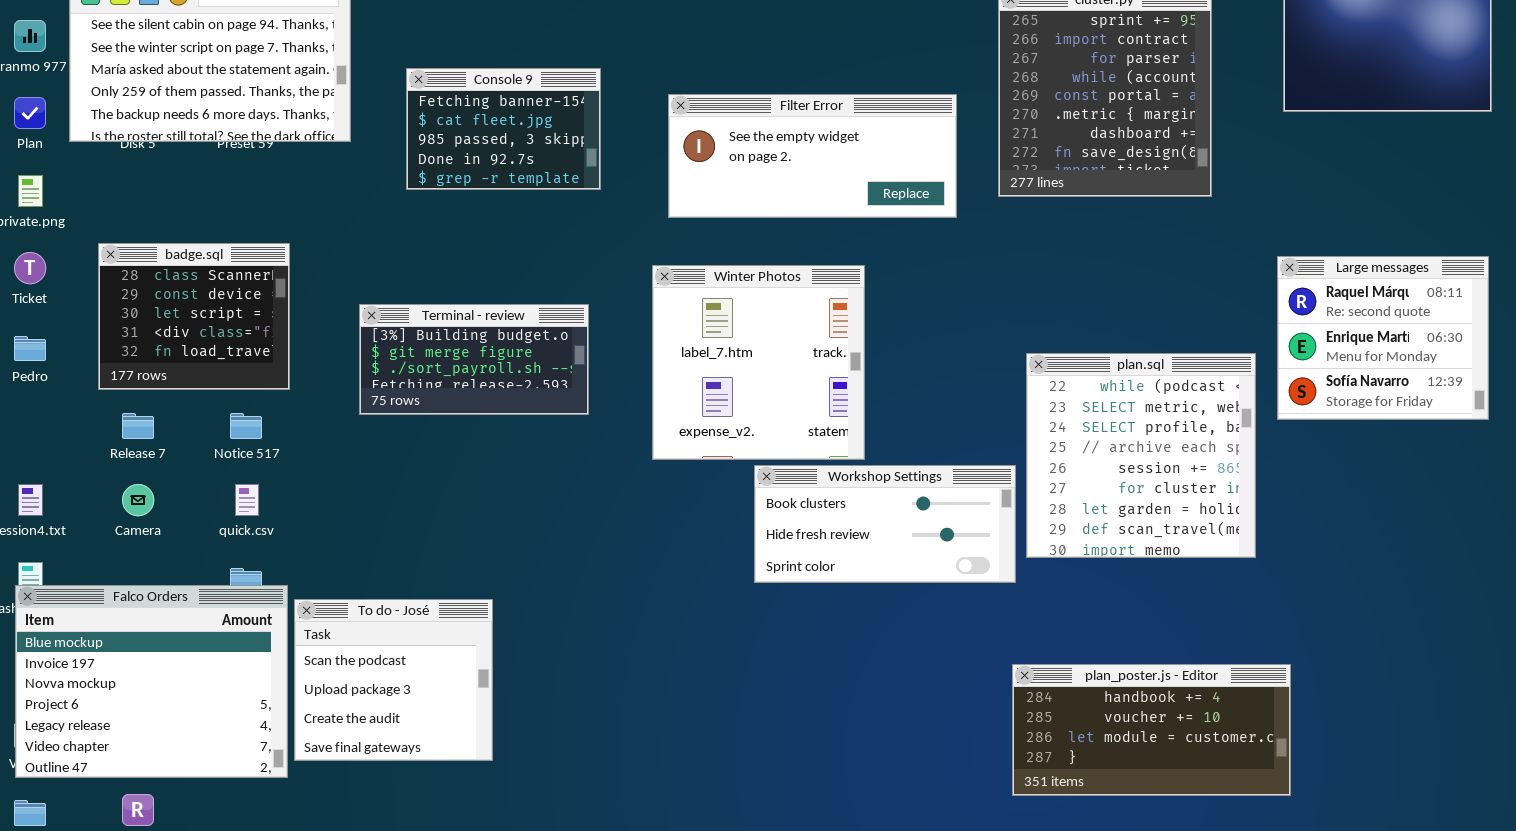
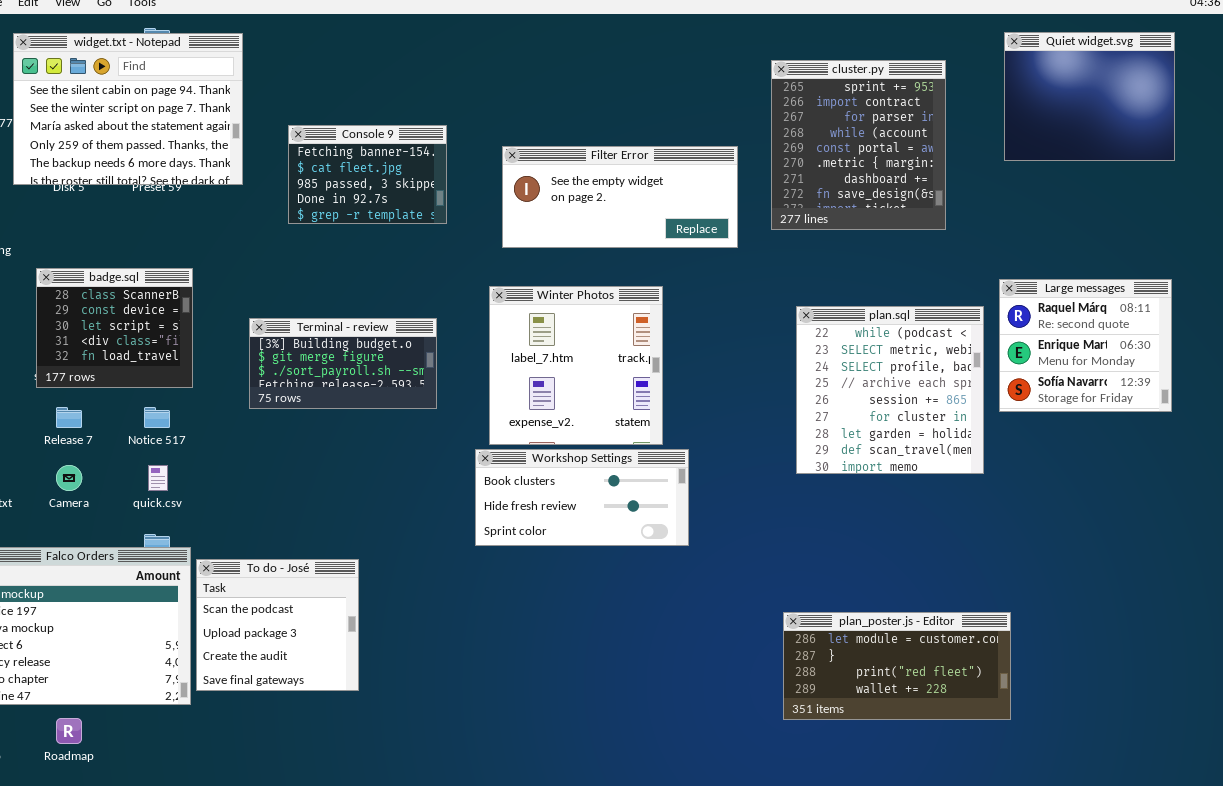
plan.sql: [1026,353,1256,558] -> [796,306,984,474], moved
Workshop Settings: [754,465,1016,583] -> [475,449,689,546], moved
plan_poster.js - Editor: [1012,664,1291,796] -> [783,612,1011,720], scrolled down 2 rows

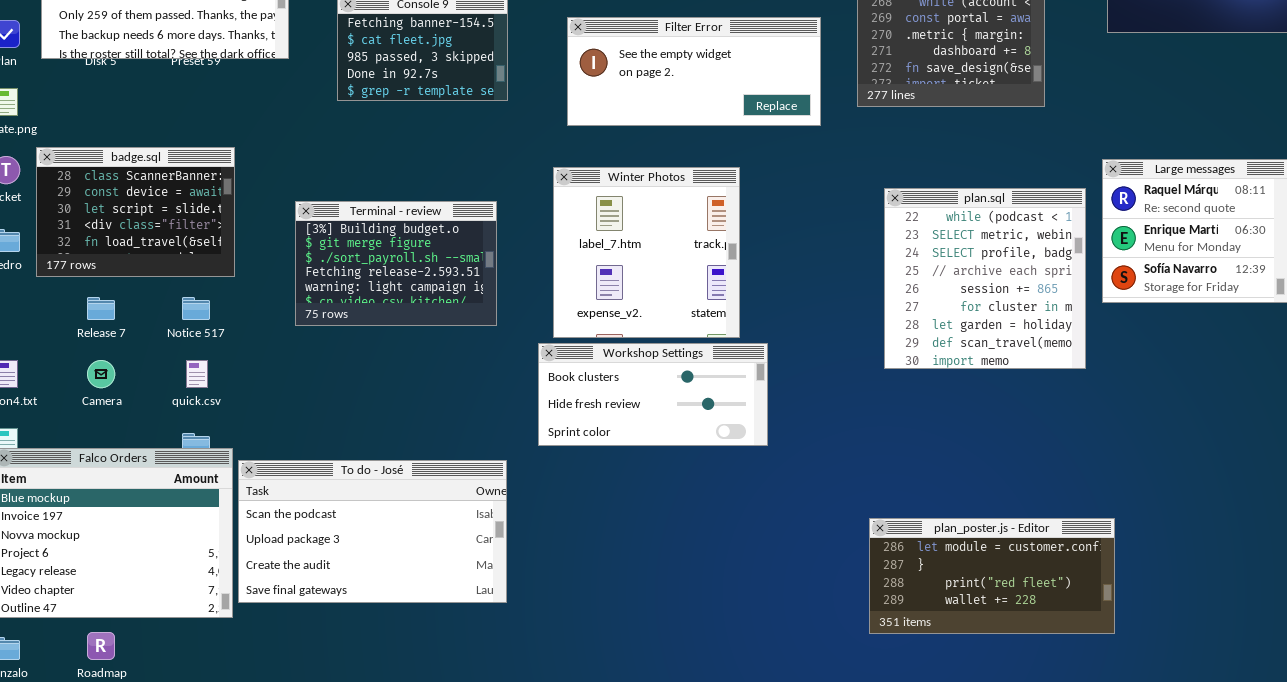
badge.sql: [36,268,193,388] -> [36,147,235,277], resized
Terminal - review: [249,318,437,409] -> [295,201,497,326], resized
To do - José: [196,559,359,691] -> [238,460,507,603], resized

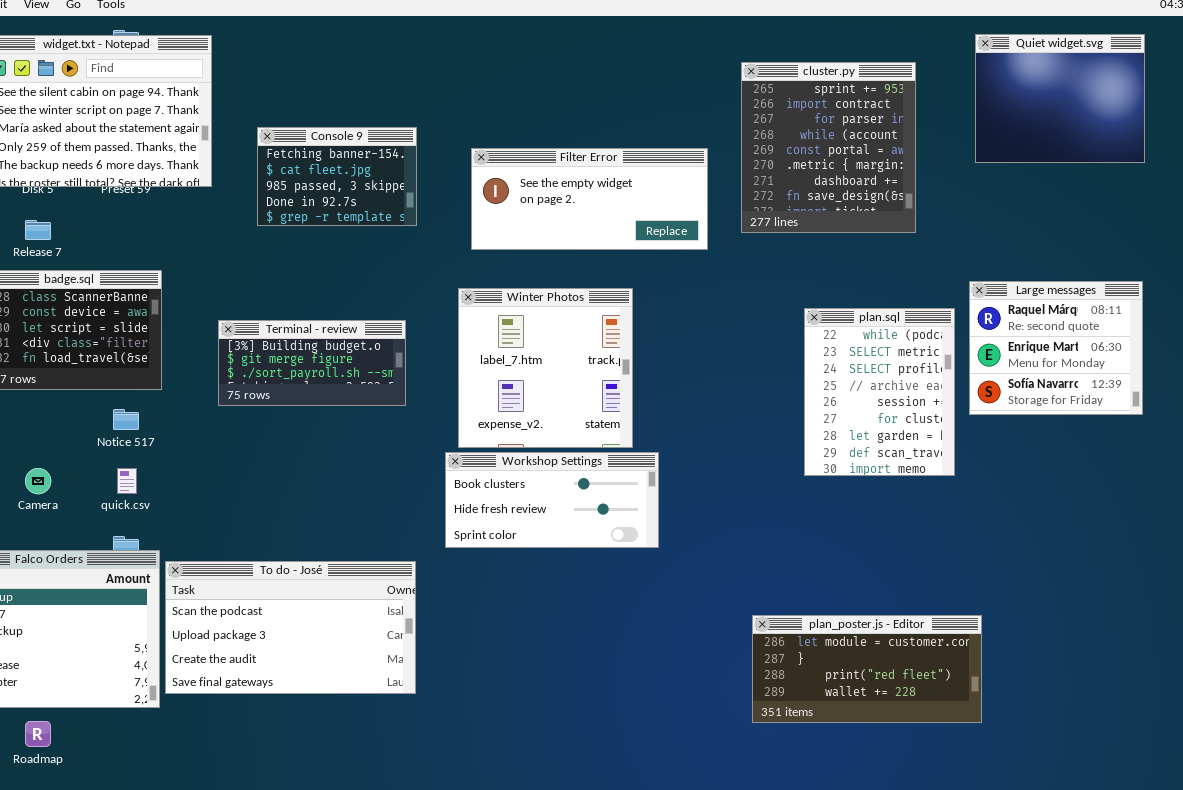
plan.sql: [884,188,1086,369] -> [804,308,955,476], resized
Terminal - review: [295,201,497,326] -> [218,320,406,406], resized
Release 7: [87,297,115,320] -> [25,220,51,240], moved

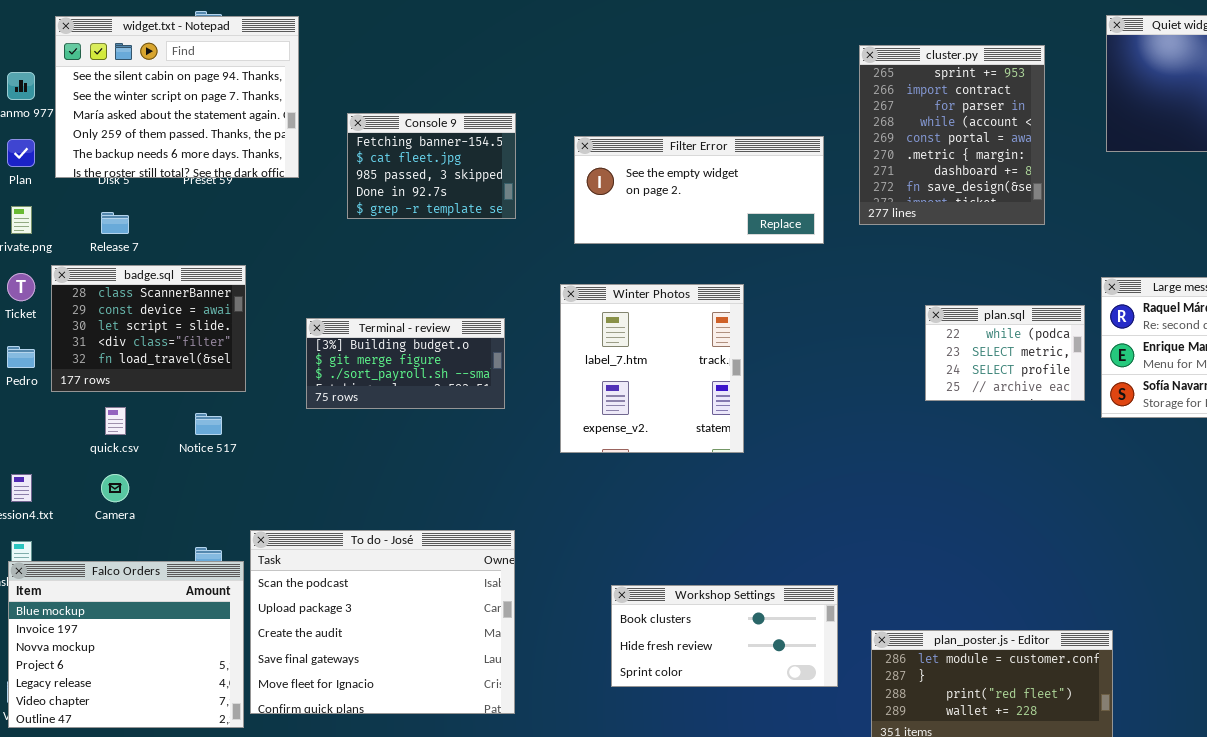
plan.sql: [804,308,955,476] -> [925,305,1085,401], resized
Workshop Settings: [445,452,659,548] -> [611,585,838,687], moved
quick.csv: [117,468,137,494] -> [105,407,126,435], moved
To do - José: [165,561,416,694] -> [250,530,515,714], resized

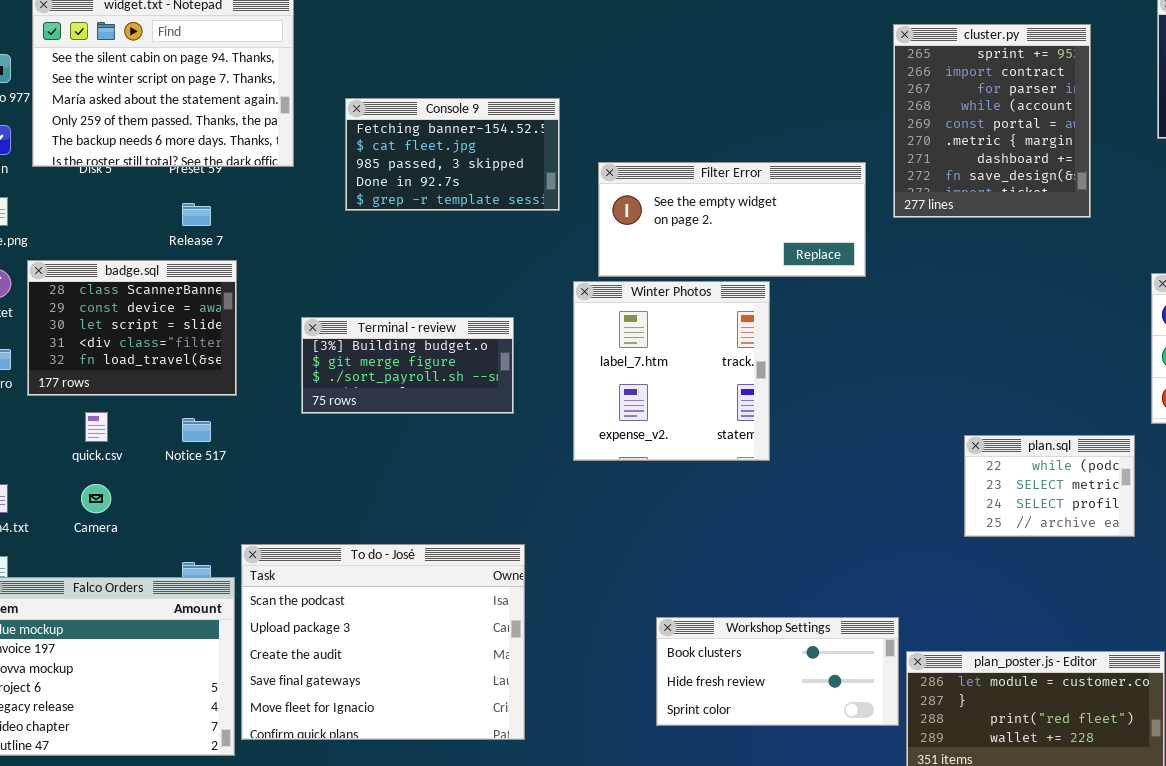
Console 9: [347,113,516,219] -> [345,98,560,211], resized
Filter Error: [574,136,824,244] -> [598,162,866,277], moved
Release 7: [101,212,129,234] -> [182,203,211,226], moved
plan.sql: [925,305,1085,401] -> [964,435,1135,537], moved
Workshop Settings: [611,585,838,687] -> [656,617,899,726], moved

